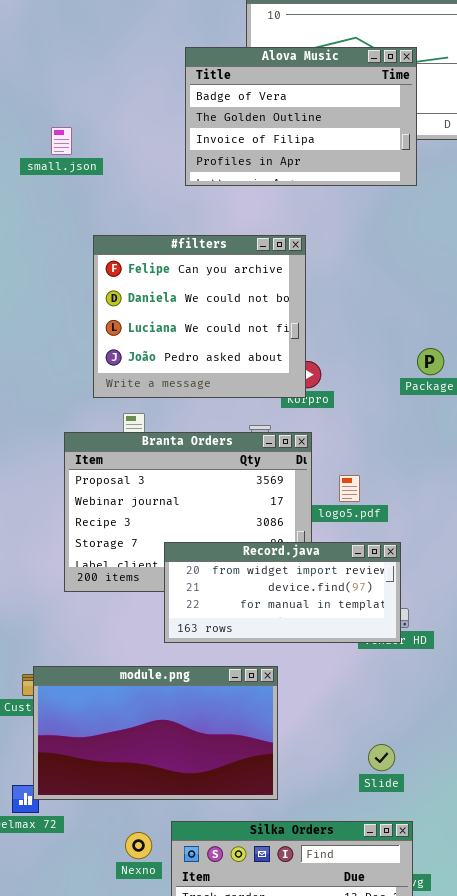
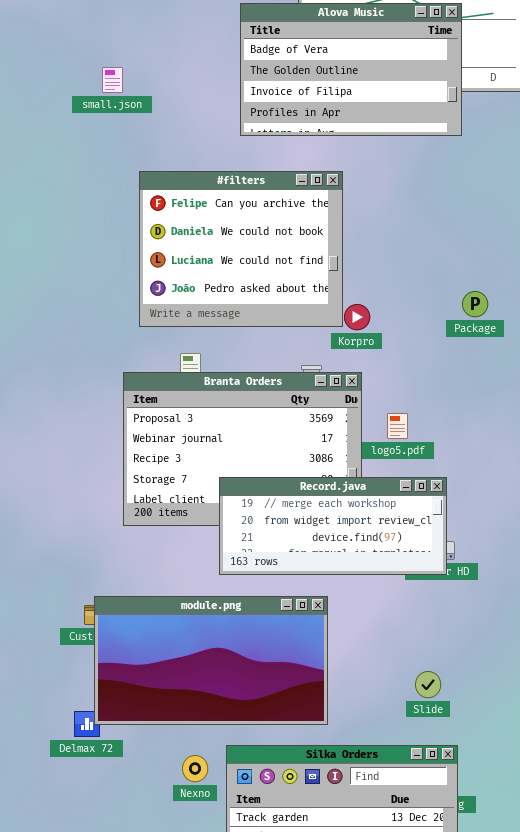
small.json: [51,127,72,155] -> [102,67,123,93], moved
#filters: [93,235,306,398] -> [139,171,343,327], moved
Record.java: [164,542,401,643] -> [219,477,447,575], scrolled up 1 row

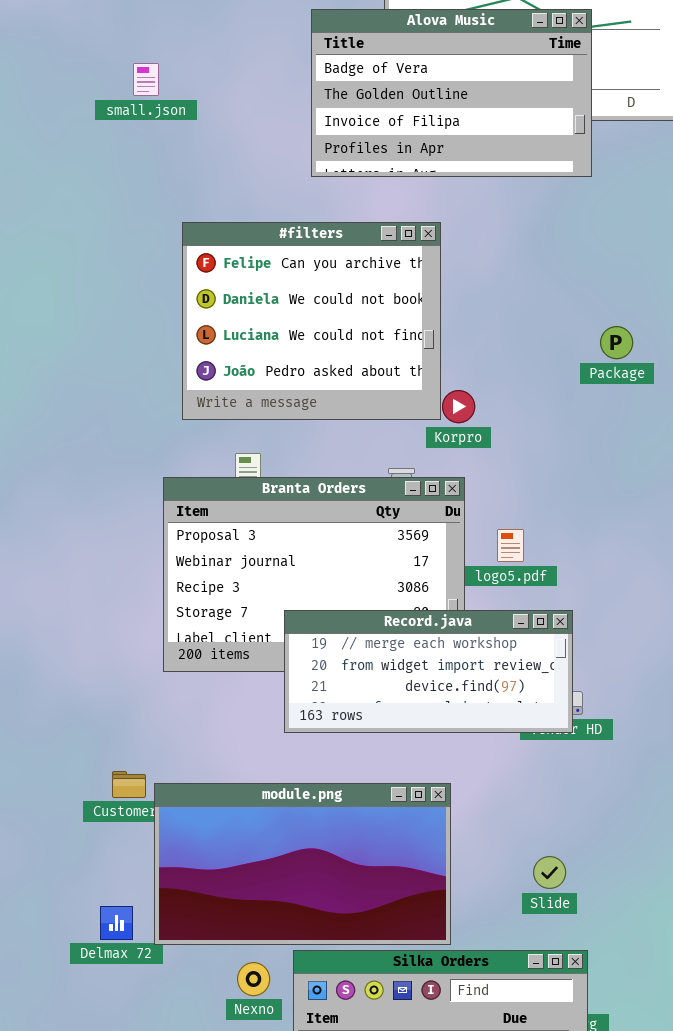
small.json: [102,67,123,93] -> [133,63,159,96], moved
Package: [462,291,488,317] -> [600,326,633,359], moved
module.png: [94,596,328,725] -> [154,783,451,945], moved

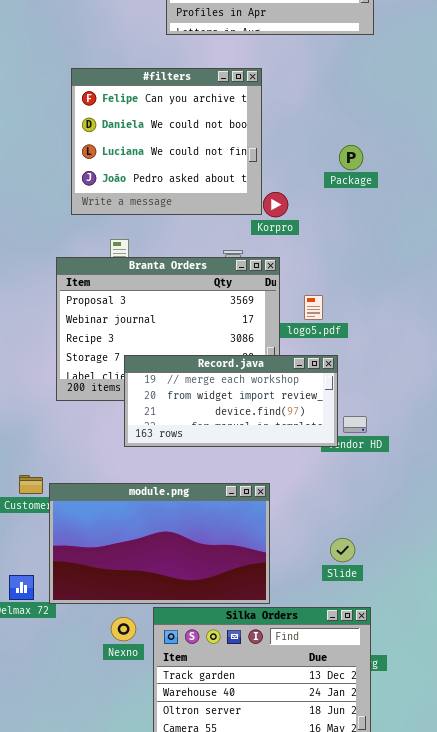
Package: [600,326,633,359] -> [339,145,363,170], moved
Record.java: [284,610,573,733] -> [124,355,338,447], moved

